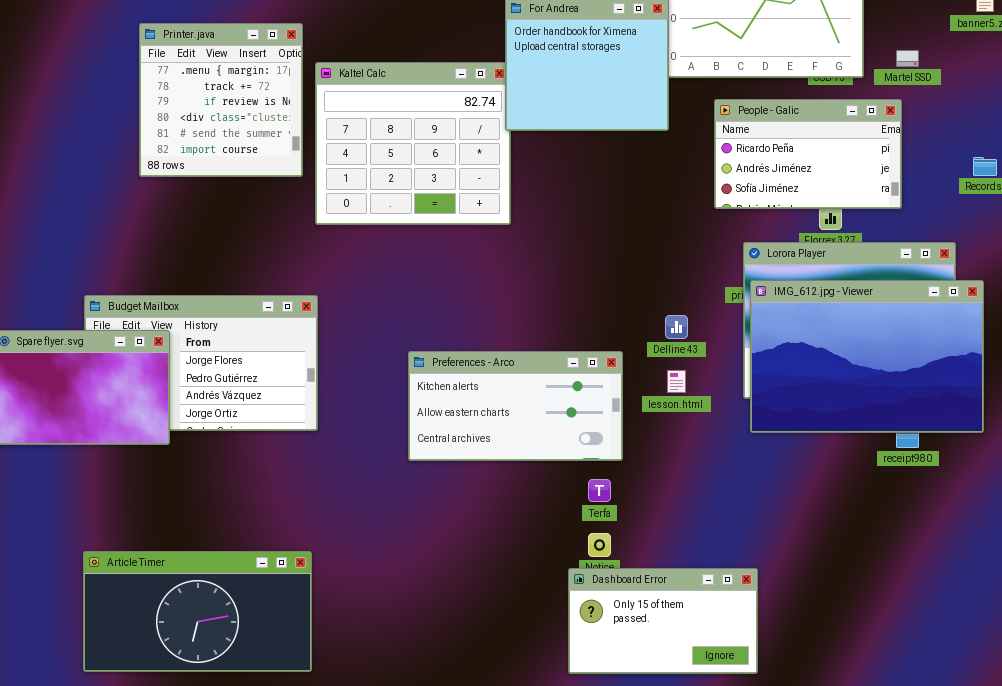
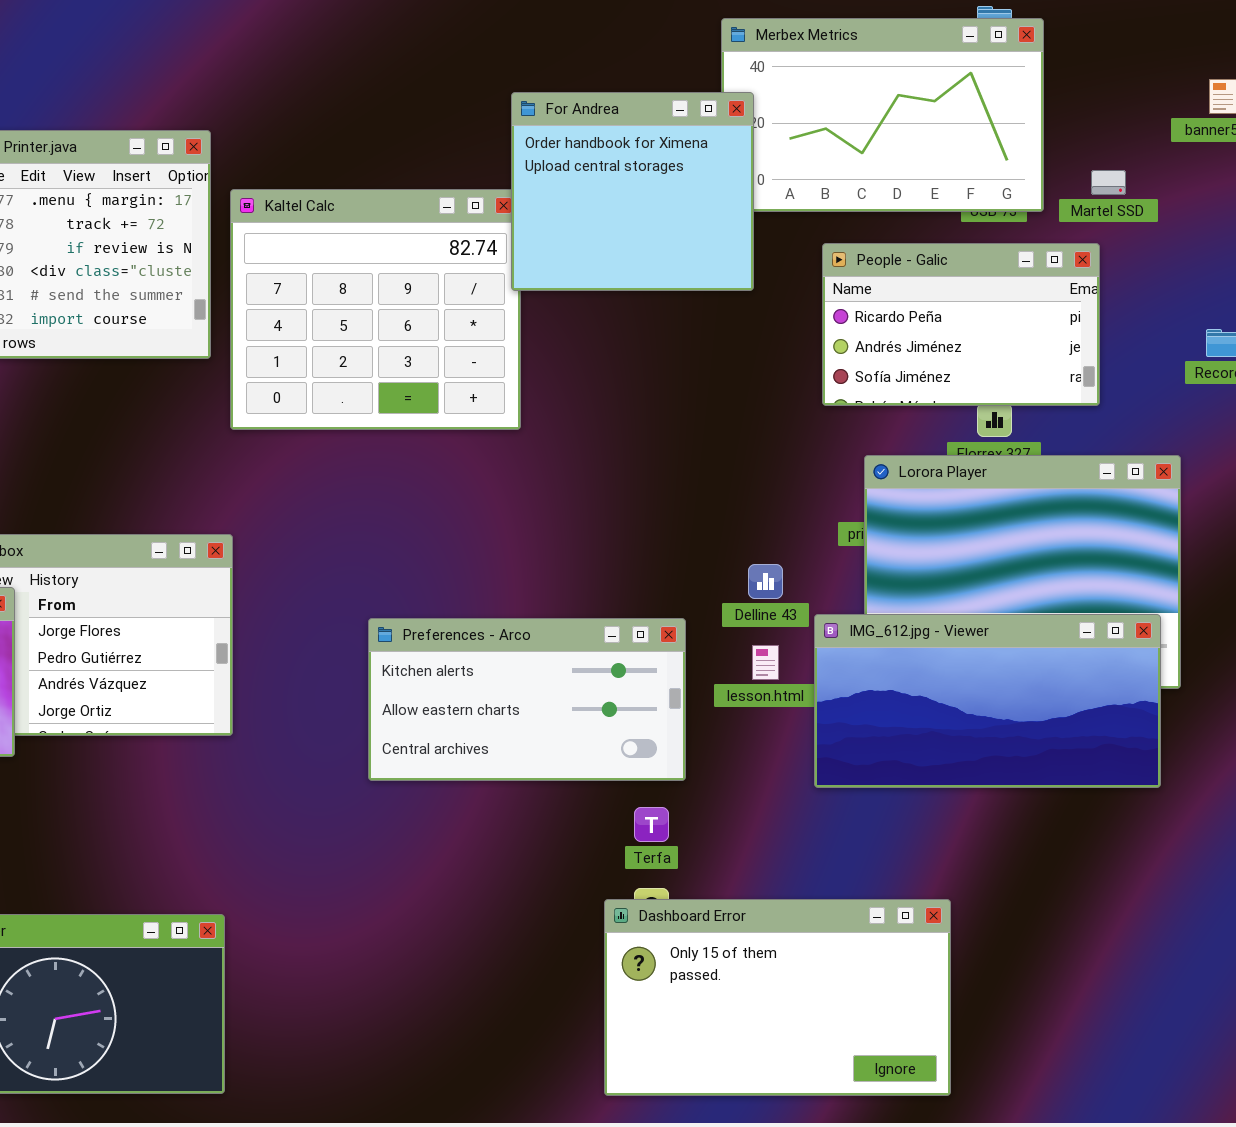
IMG_612.jpg - Viewer: [750,280,984,433] -> [814,614,1161,788], moved, resized
Dashboard Error: [568,568,758,674] -> [604,899,951,1096], resized

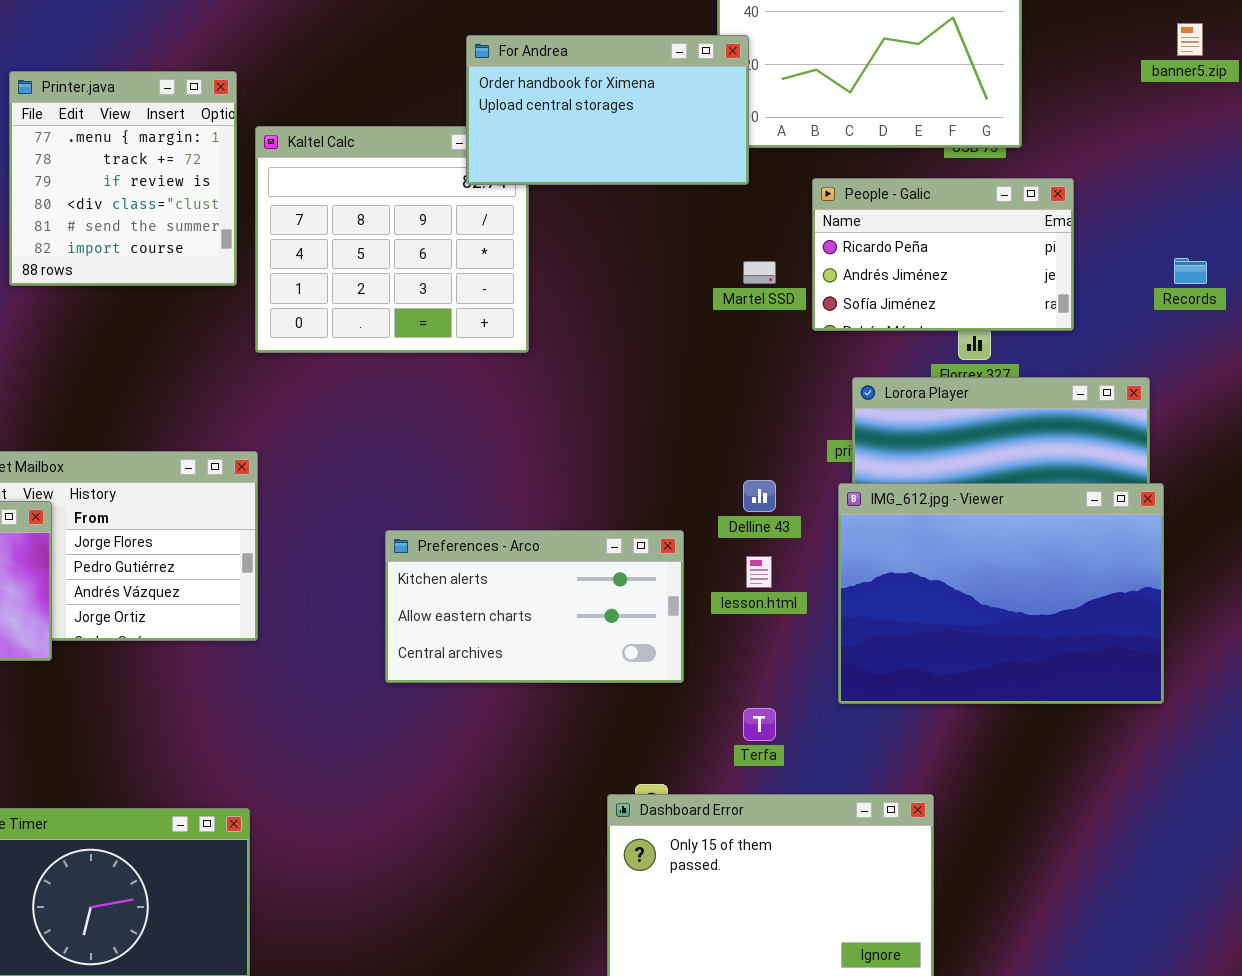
For Andrea: [511,92,754,291] -> [466,35,749,185], resized
Martel SSD: [1091,170,1126,195] -> [743,261,776,284], moved
IMG_612.jpg - Viewer: [814,614,1161,788] -> [838,483,1164,704], moved, resized
Terfa: [634,807,669,842] -> [743,708,776,741], moved

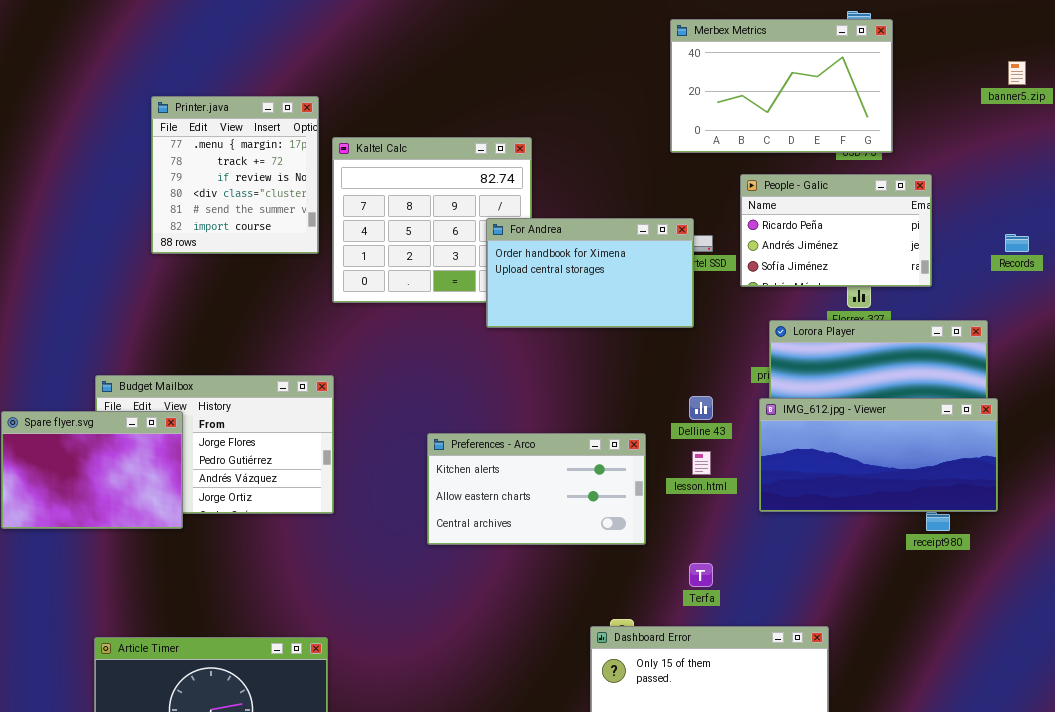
For Andrea: [466,35,749,185] -> [486,218,694,328], moved
IMG_612.jpg - Viewer: [838,483,1164,704] -> [759,398,998,512], resized

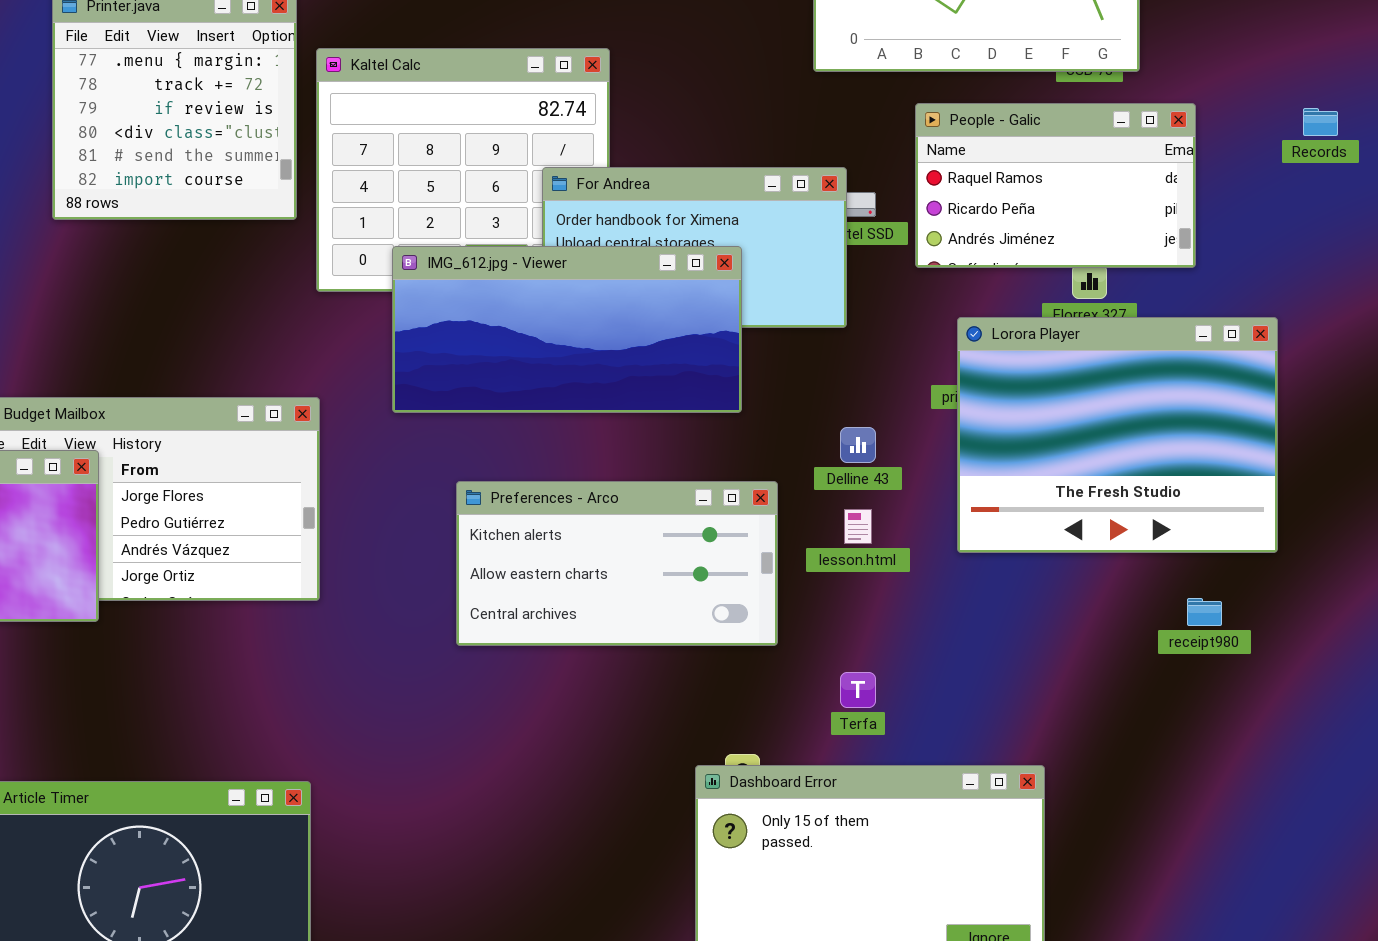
People - Galic: [740,174,932,287] -> [915,103,1196,268], scrolled up 1 row
Records: [1005,234,1029,252] -> [1303,108,1338,136], moved
IMG_612.jpg - Viewer: [759,398,998,512] -> [392,246,742,413], moved

